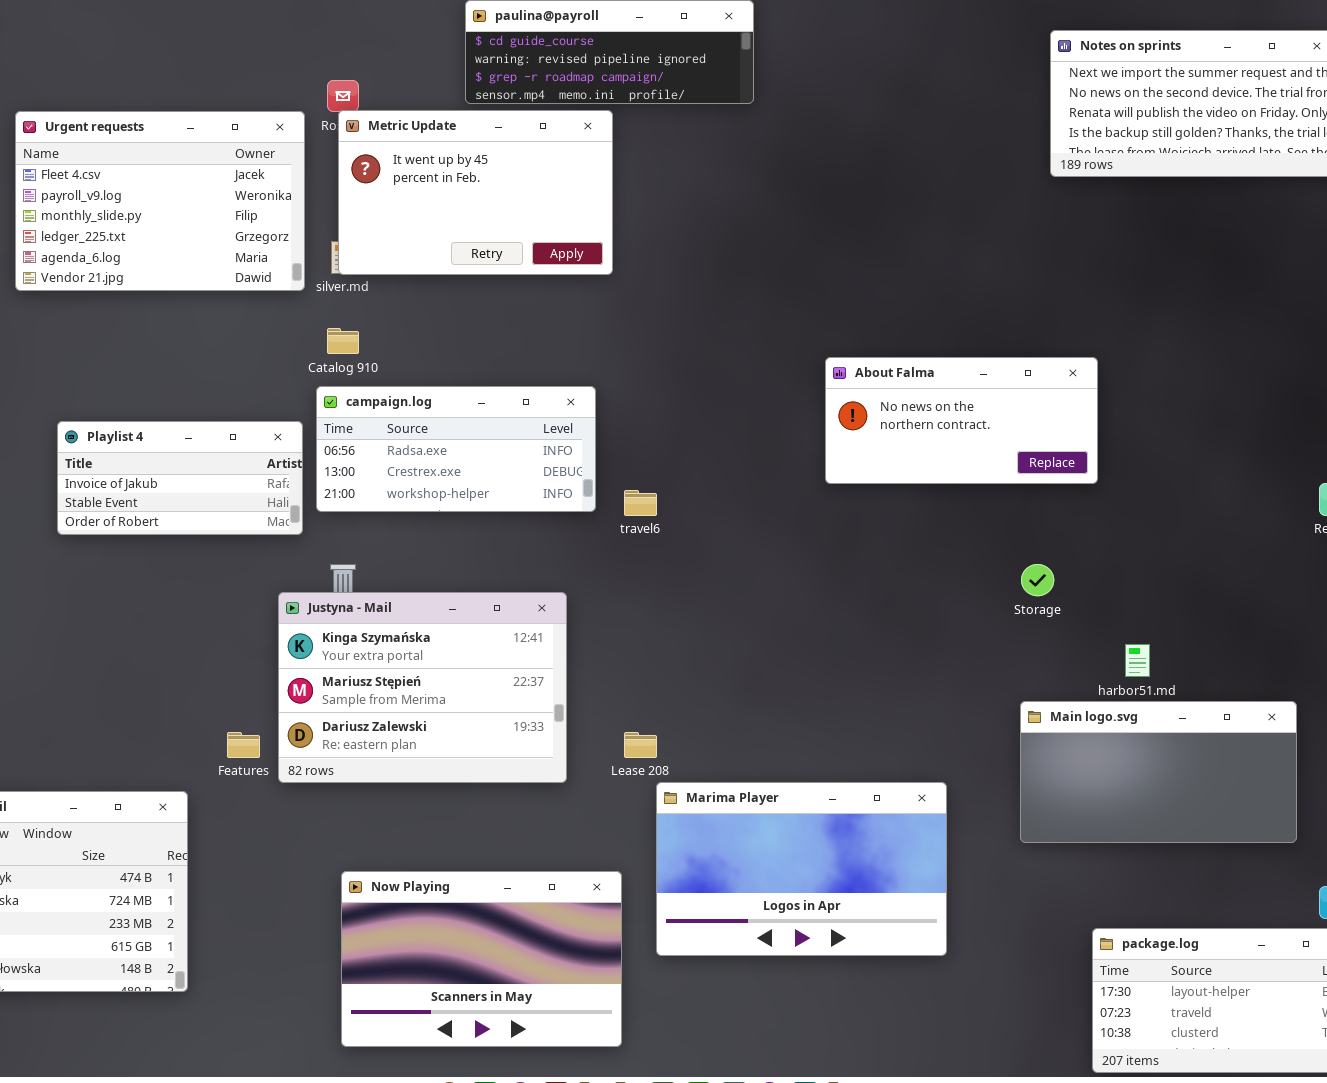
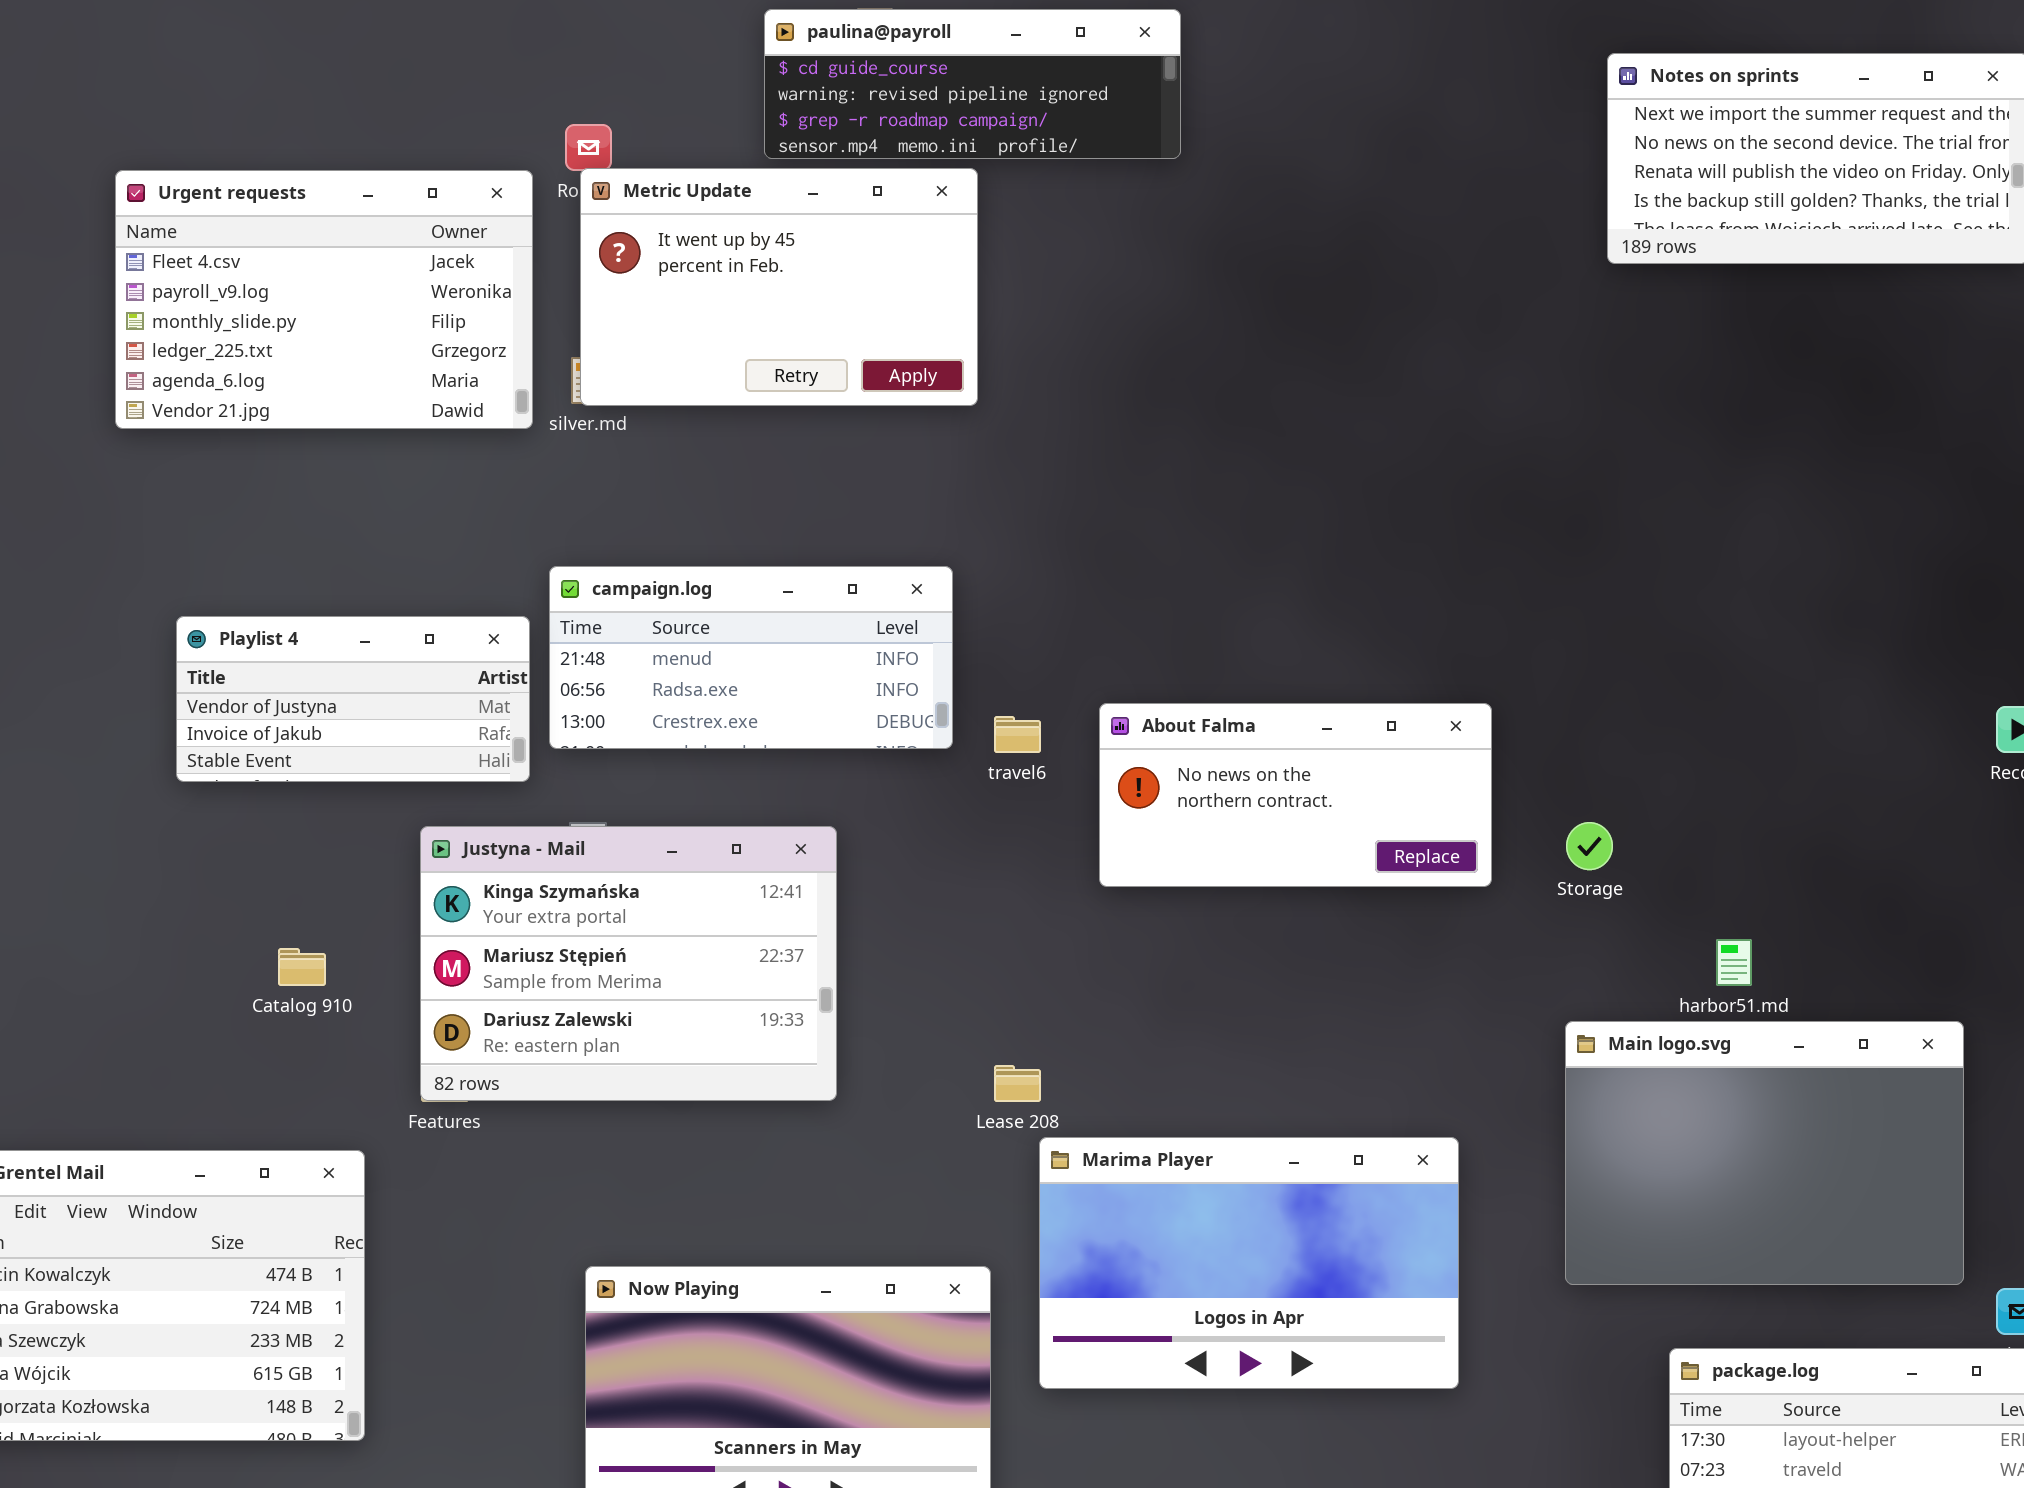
Catalog 910: [327,328,359,354] -> [278,948,326,986], moved
About Falma: [825,357,1098,484] -> [1099,703,1492,887], moved
campaign.log: [316,386,596,512] -> [549,566,953,749], scrolled up 1 row
Playlist 4: [57,421,303,535] -> [176,616,530,782], scrolled up 1 row
Justyna - Mail: [278,592,567,783] -> [420,826,837,1101], moved
Main logo.svg: [1020,701,1297,843] -> [1565,1021,1964,1285], resized

